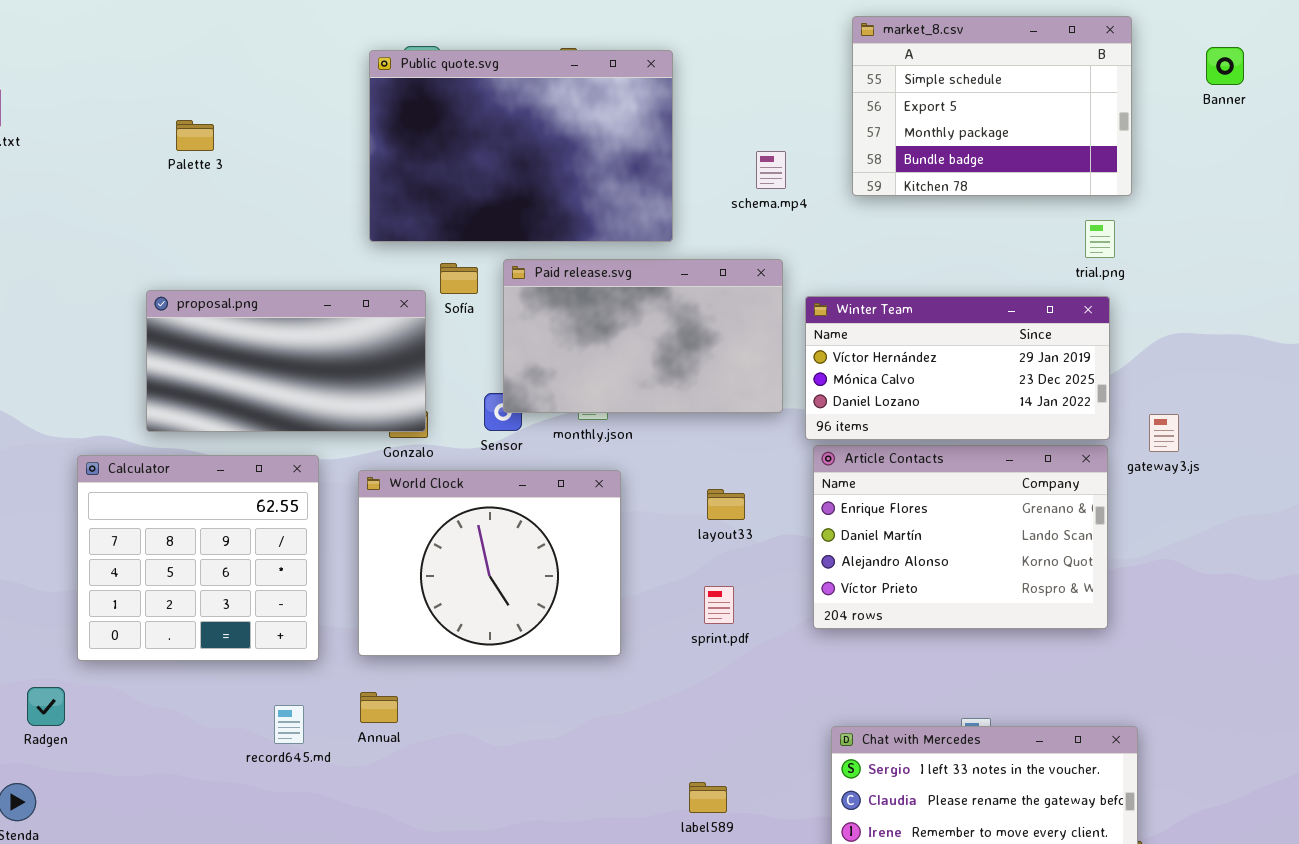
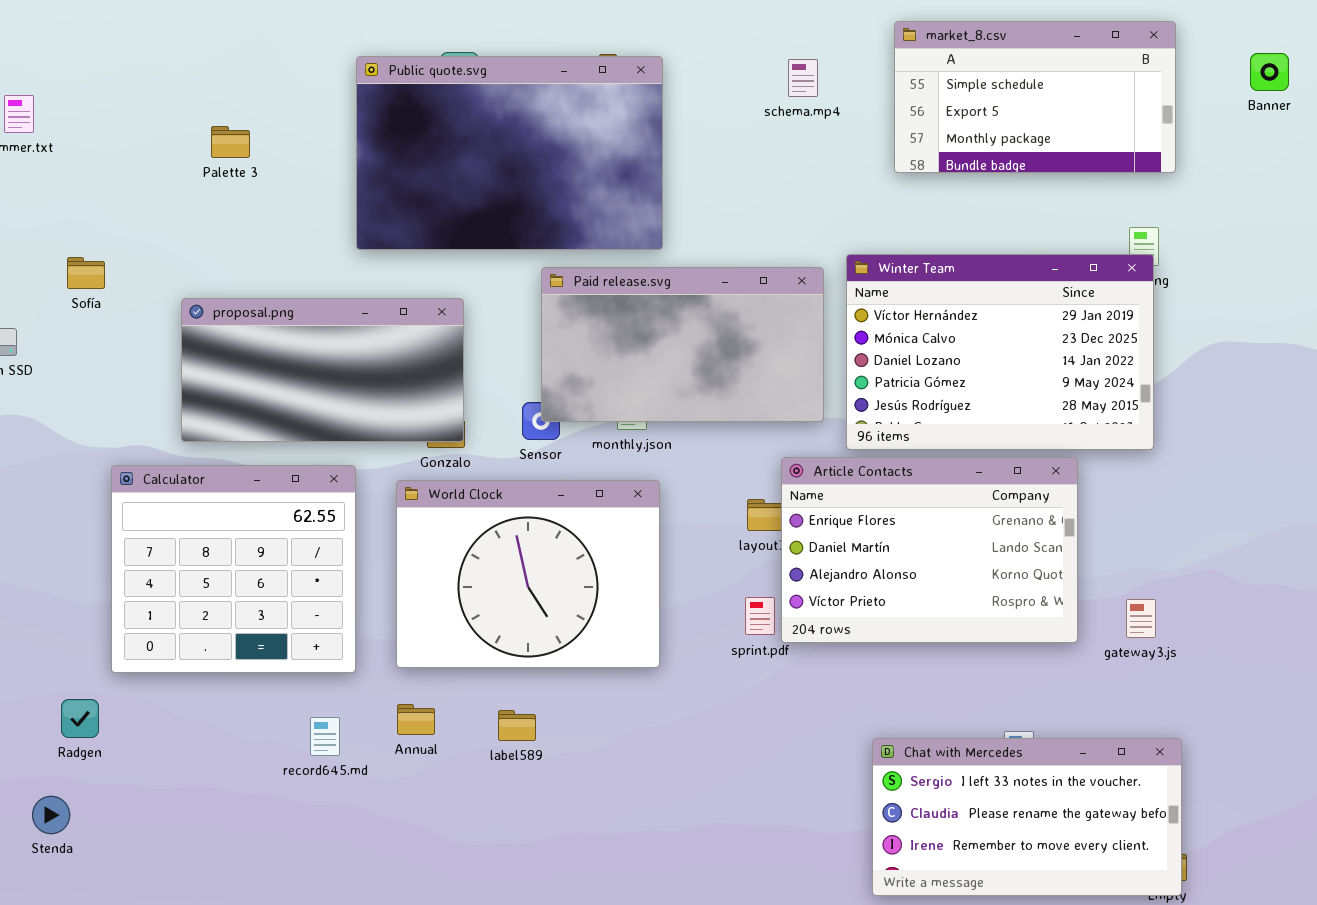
market_8.csv: [852,16,1132,196] -> [894,21,1176,173], resized
Public quote.svg: [369,50,673,242] -> [356,56,663,250], moved
schema.mp4: [756,151,786,189] -> [788,59,818,97], moved
Sofía: [440,263,478,294] -> [67,257,105,289], moved
Winter Team: [805,296,1110,440] -> [846,254,1154,450], resized
gateway3.js: [1149,414,1179,452] -> [1126,599,1156,638], moved
Article Contacts: [813,445,1108,629] -> [781,457,1078,643], moved
label589: [689,782,727,813] -> [498,710,536,741], moved

